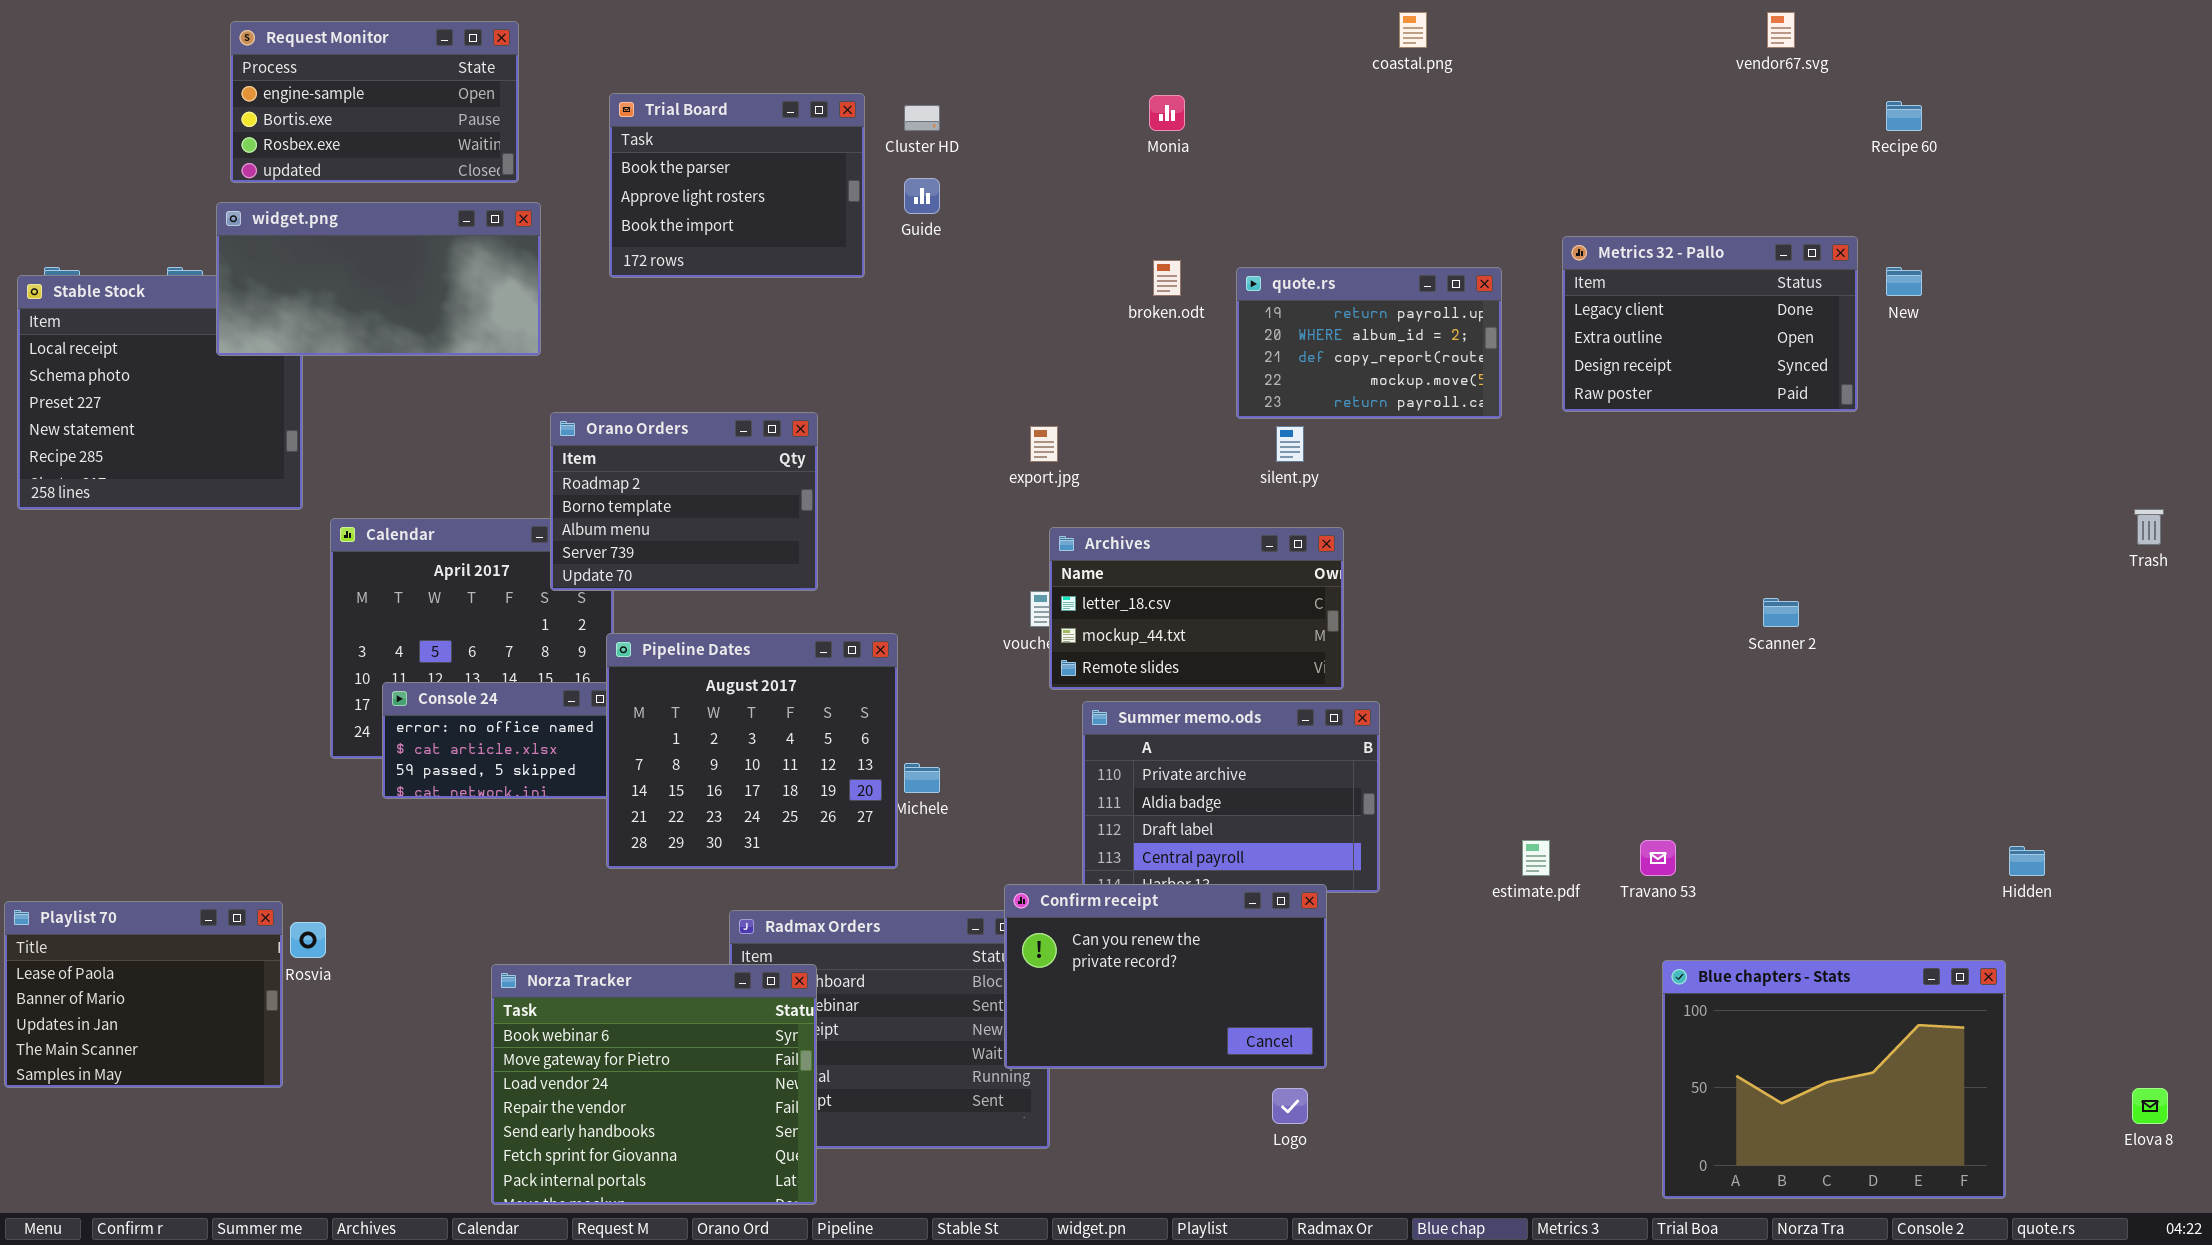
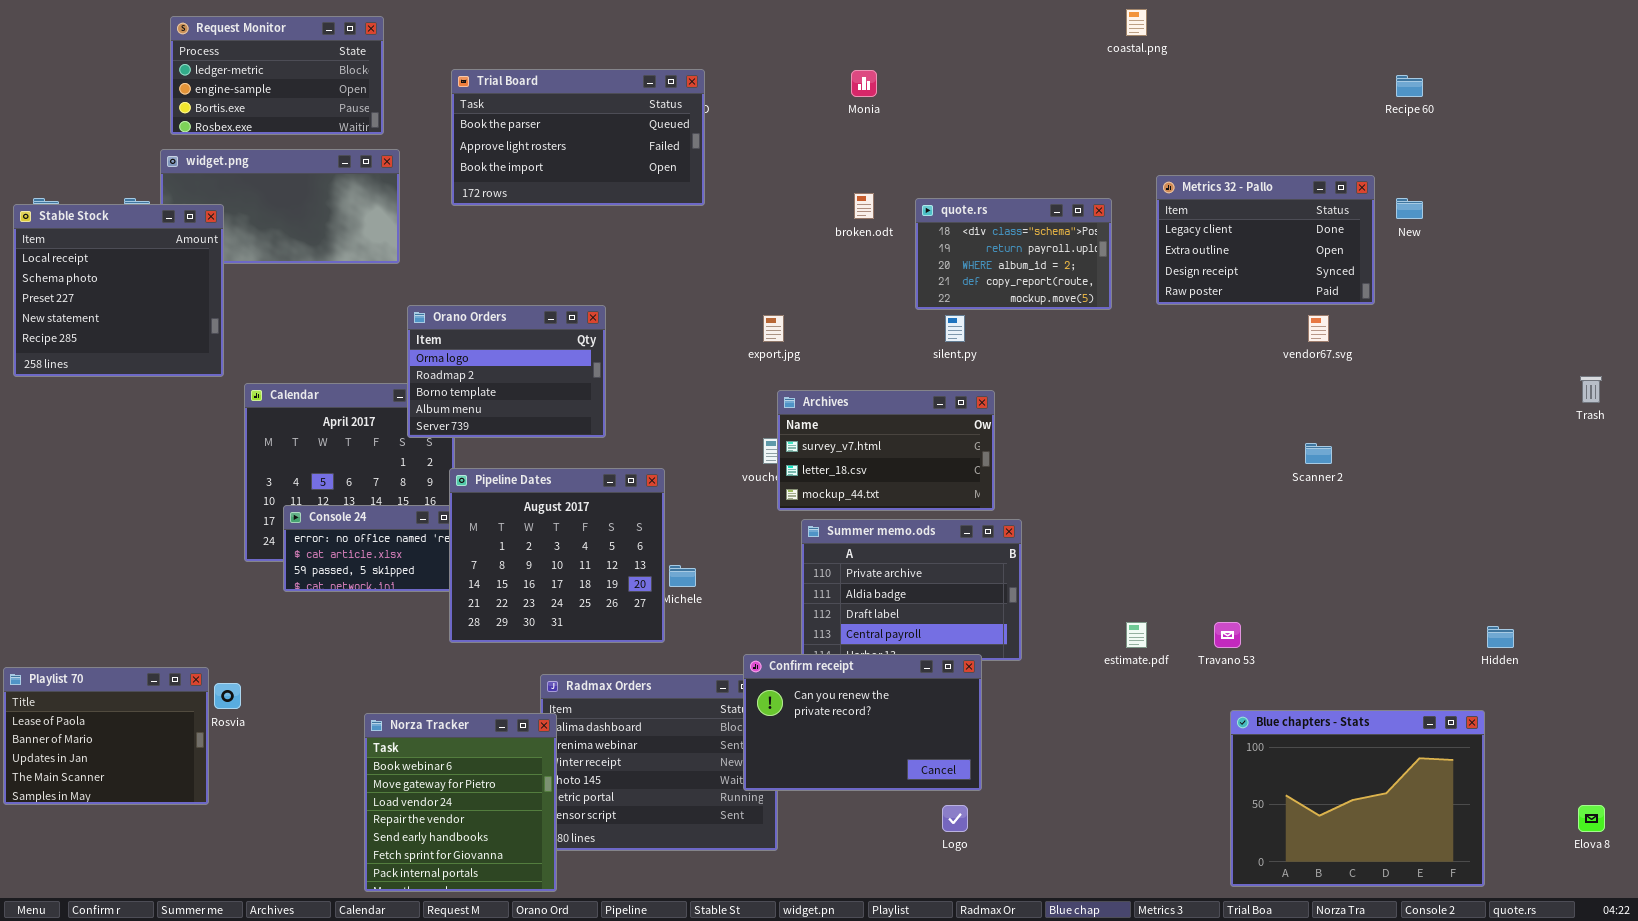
coastal.png: [1399,12,1427,48] -> [1126,9,1147,36], moved
vendor67.svg: [1767,12,1795,48] -> [1308,315,1329,342], moved
Request Monitor: [230,21,519,183] -> [170,16,384,135], scrolled up 1 row
Trial Board: [609,93,865,278] -> [451,69,705,206], resized
quote.rs: [1236,267,1502,419] -> [915,198,1112,310], scrolled up 1 row
Stable Stock: [17,275,303,510] -> [13,204,224,377], raised
Orano Orders: [550,412,818,591] -> [407,305,606,438], scrolled up 1 row
Archives: [1049,527,1344,690] -> [777,390,995,511], scrolled up 1 row
Norza Tracker: [491,964,817,1205] -> [364,713,557,892], resized

